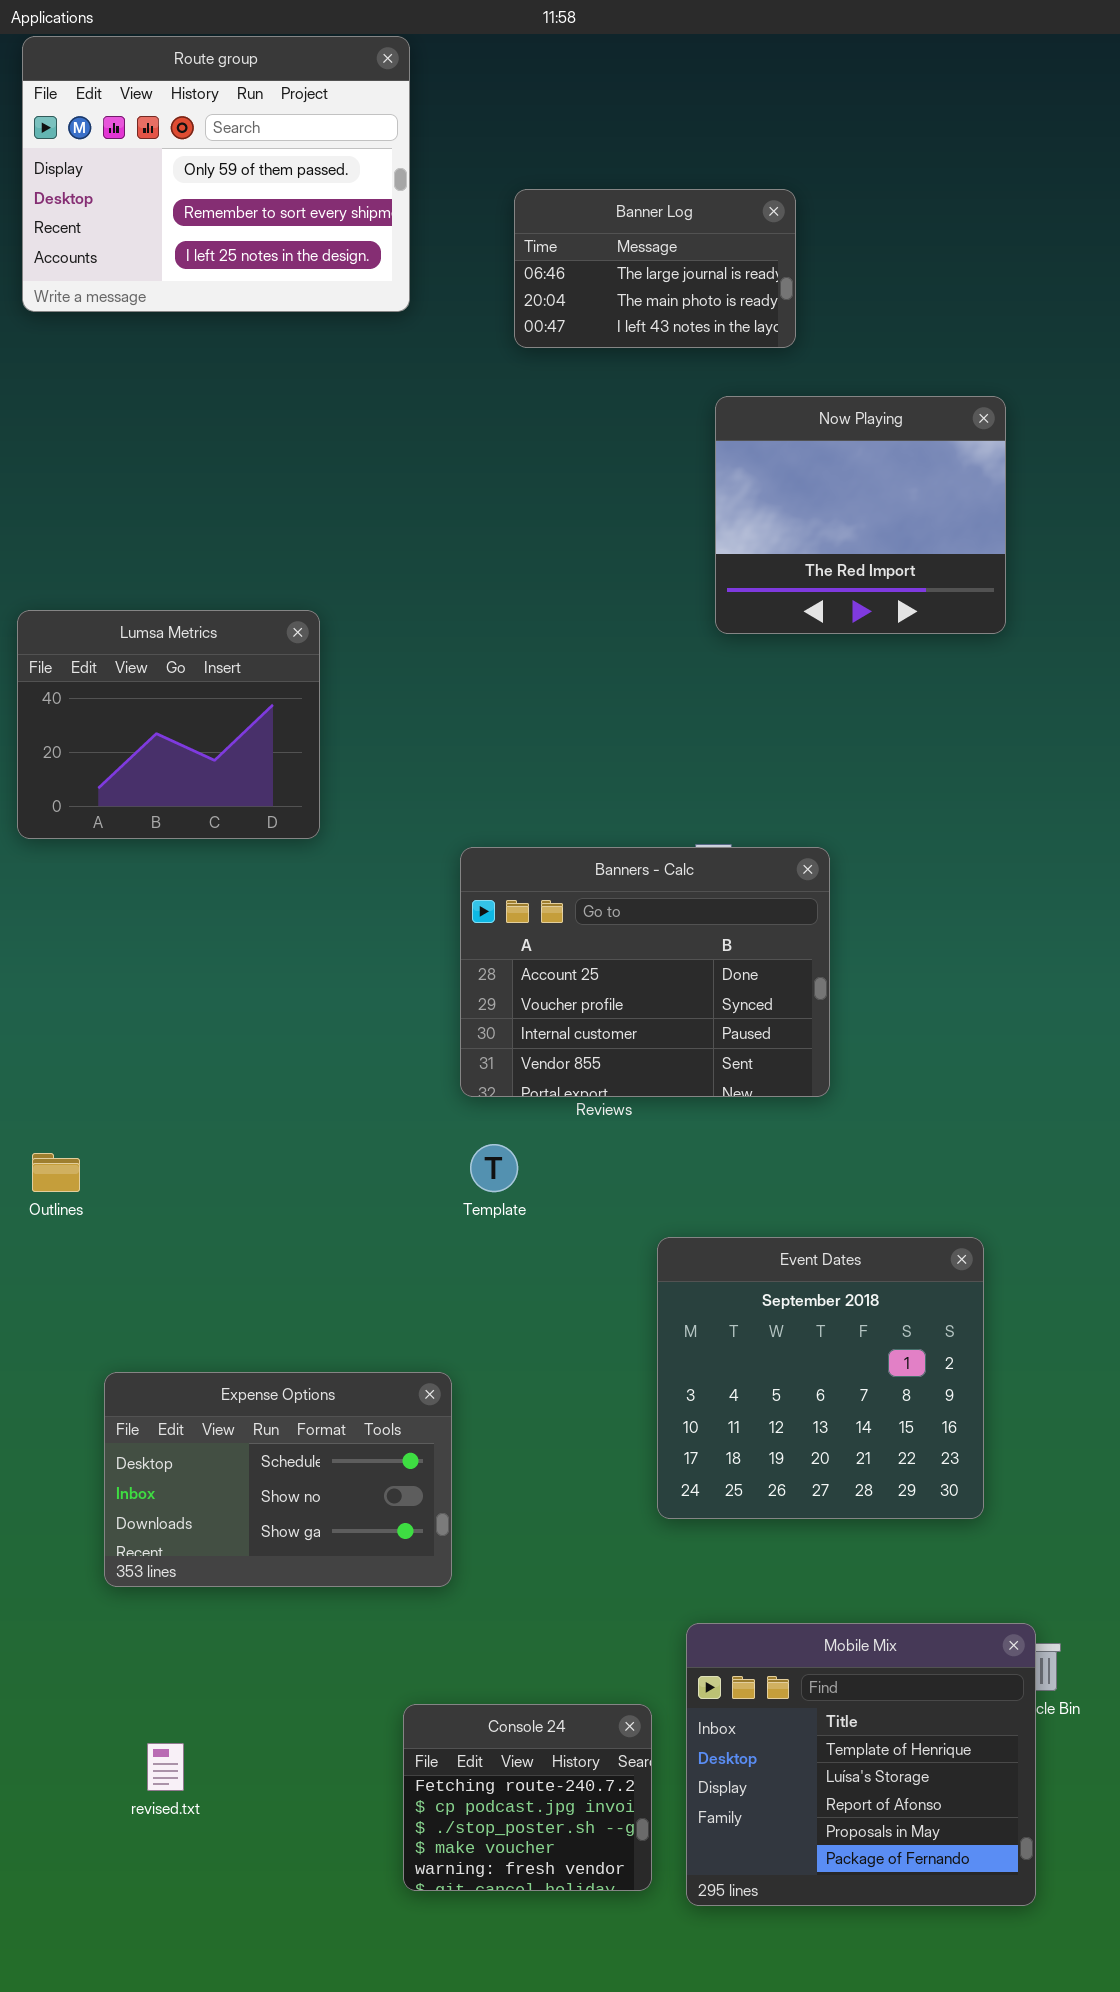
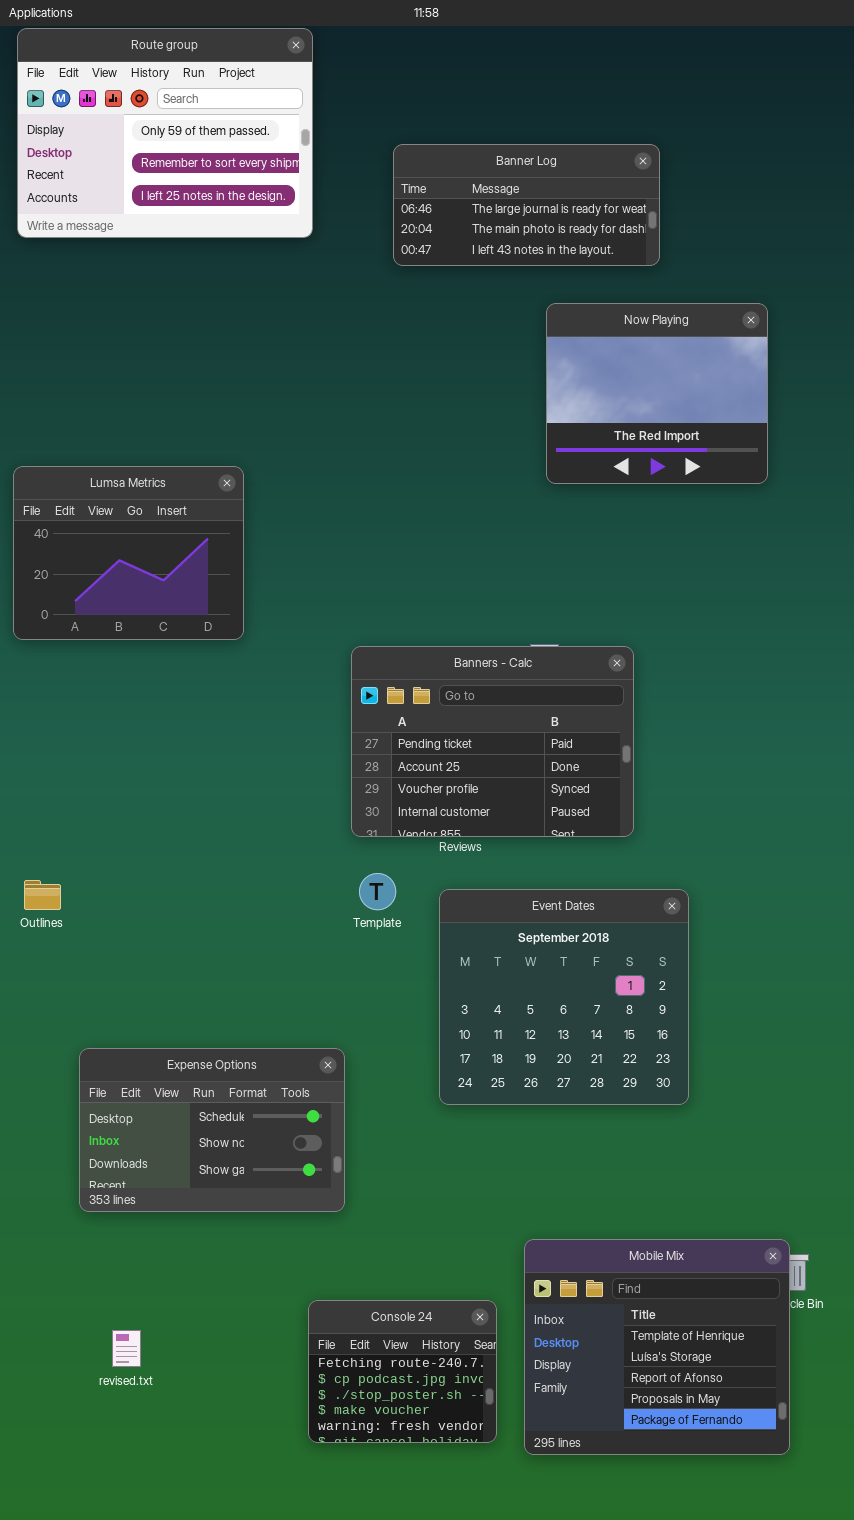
Banner Log: [514,189,796,348] -> [393,144,660,266], resized
Banners - Calc: [460,847,830,1097] -> [351,646,634,837], scrolled up 1 row
Event Dates: [657,1237,984,1519] -> [439,889,689,1105], moved

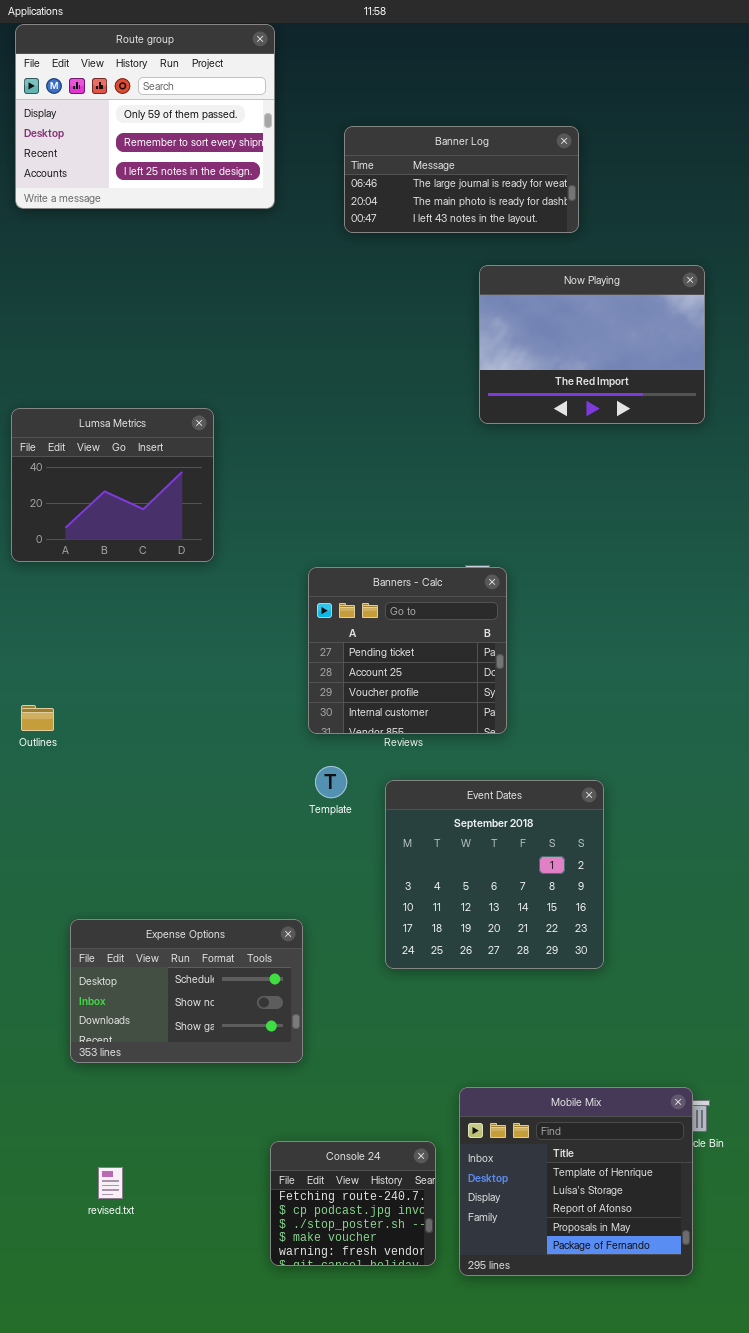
Now Playing: [546,303,768,484] -> [479,265,705,424], resized
Banners - Calc: [351,646,634,837] -> [308,567,507,734], resized
Outlines: [24,880,61,910] -> [21,705,54,731], moved

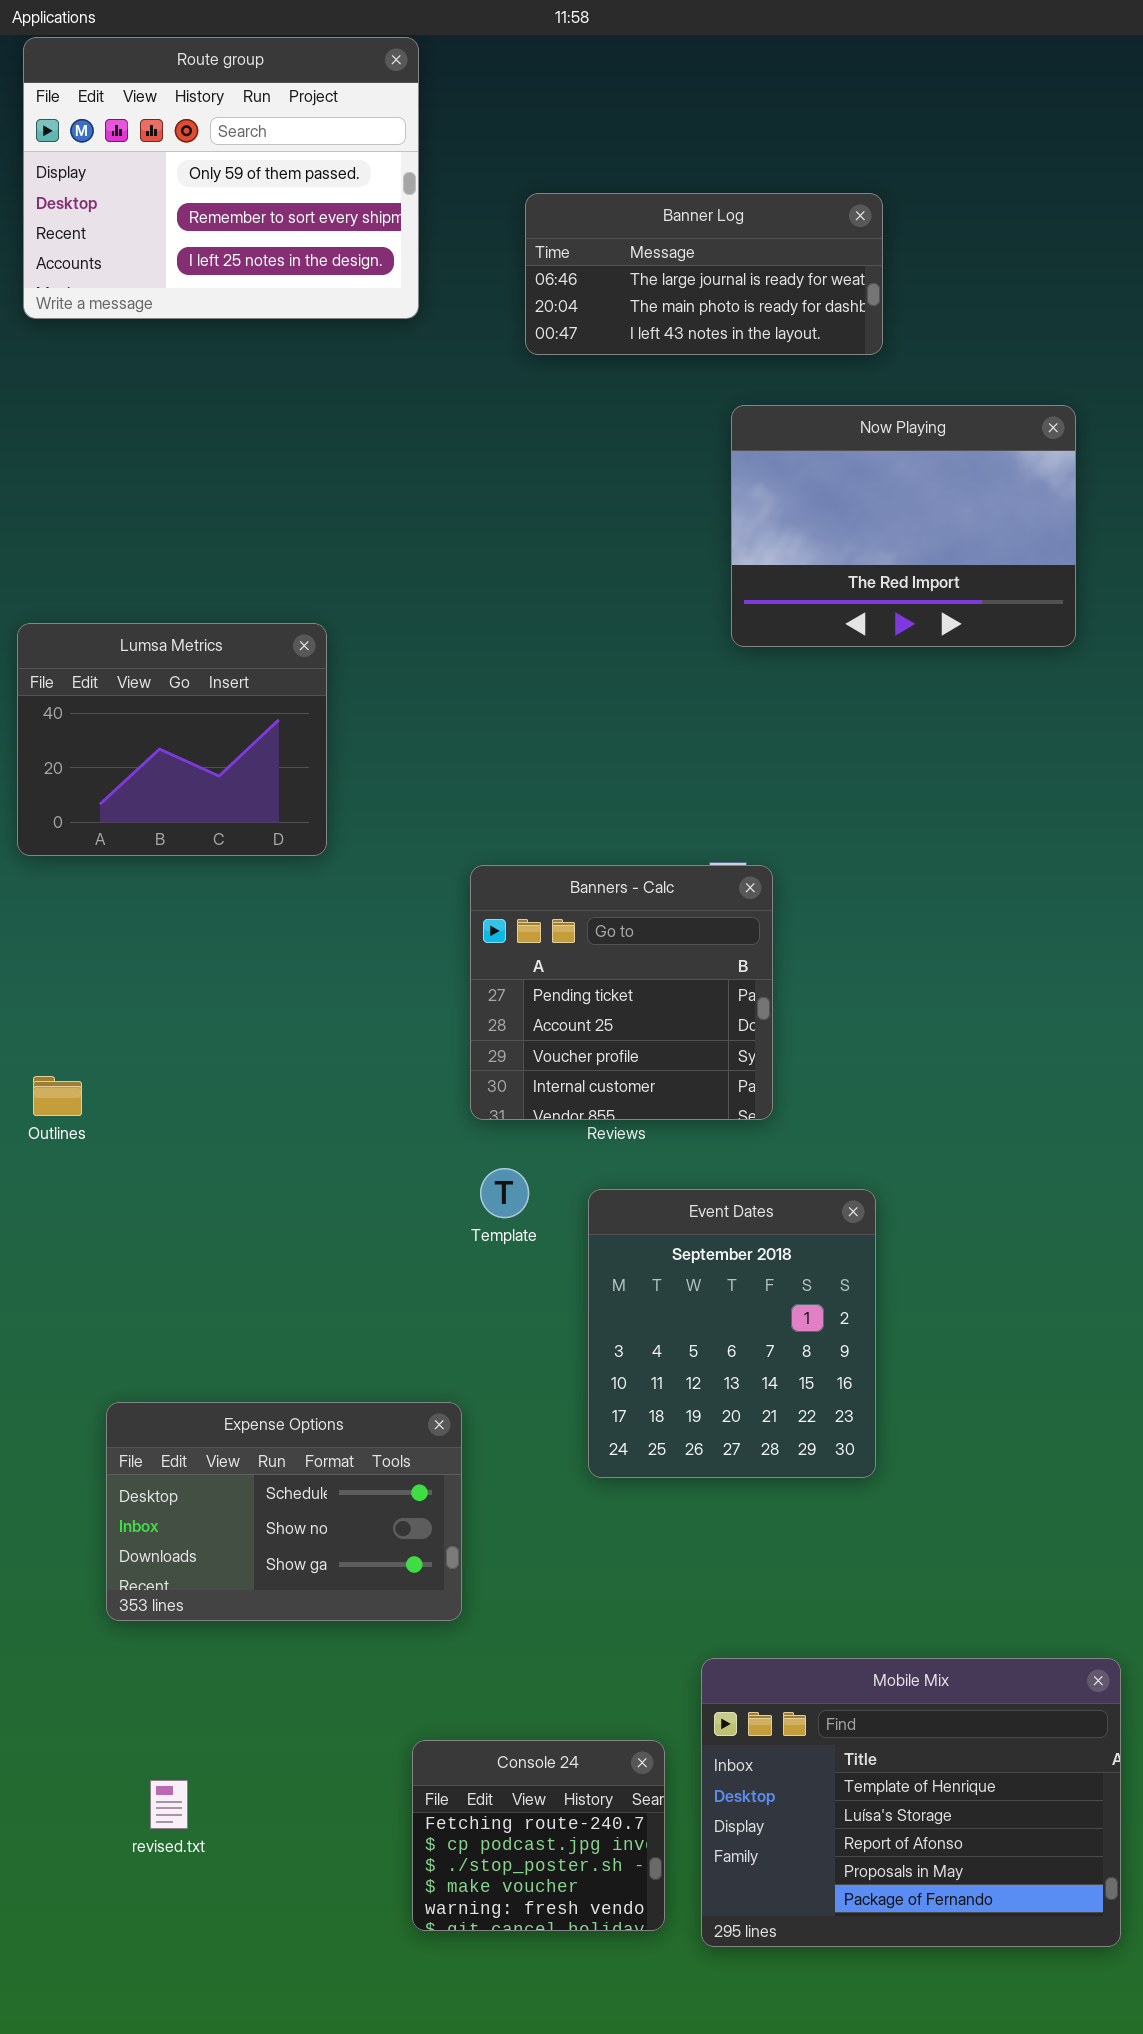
Event Dates: [385,780,604,969] -> [588,1189,876,1478], resized
Mobile Mix: [459,1087,693,1276] -> [701,1658,1121,1947], resized

